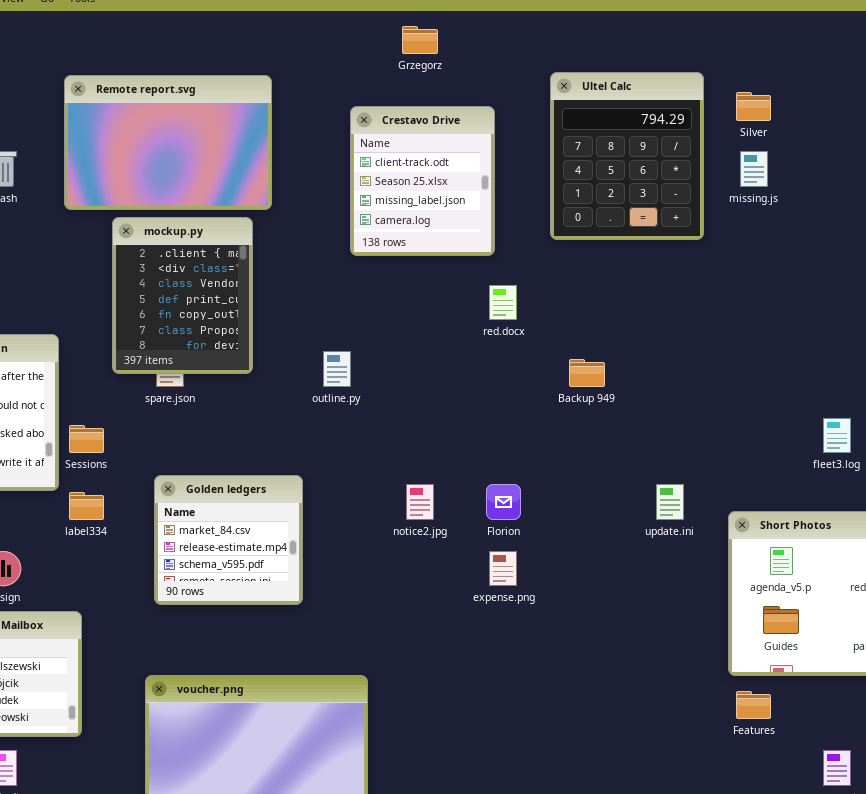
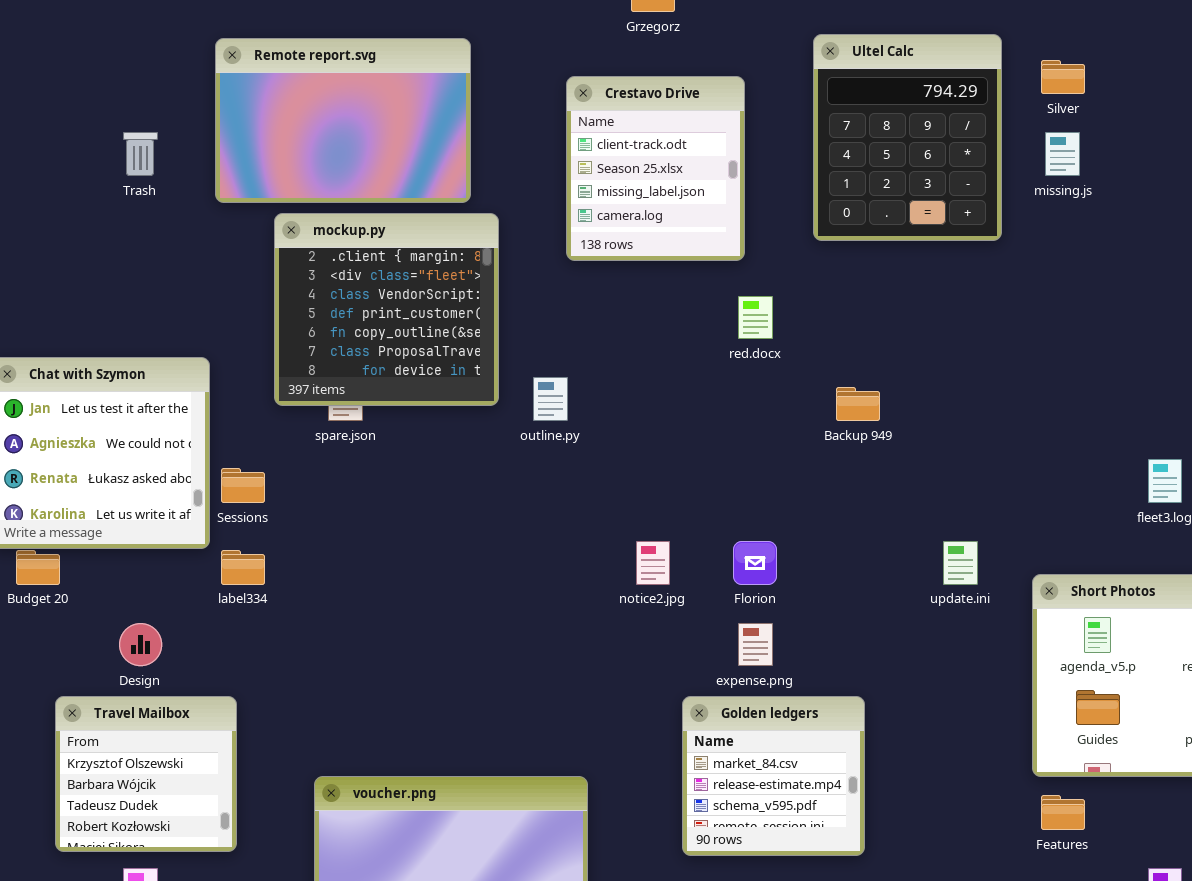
mockup.py: [112,217,253,374] -> [274,213,499,406], resized
Golden ledgers: [154,475,303,605] -> [682,696,865,856], moved

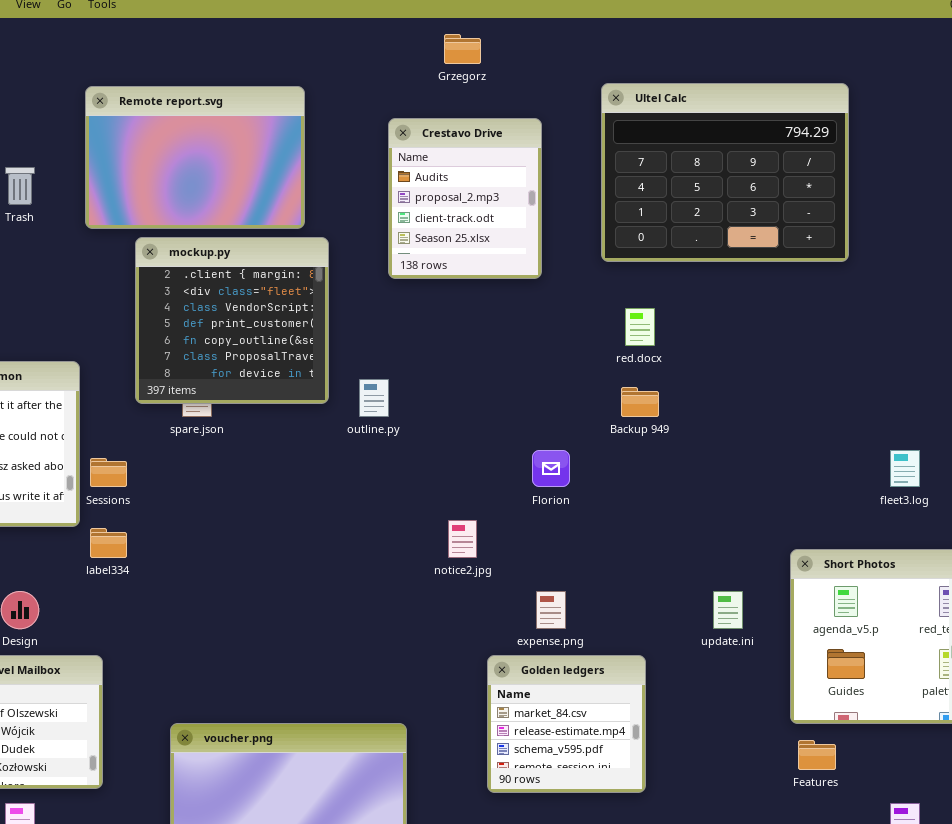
Ultel Calc: [813,34,1002,241] -> [601,83,849,262], resized
Crestavo Drive: [566,76,745,261] -> [388,118,542,279], scrolled up 2 rows
red.docx: [738,296,773,339] -> [625,308,655,346], moved
Florion: [733,541,777,585] -> [532,450,570,487], moved
update.ini: [943,541,978,585] -> [713,591,743,629], moved

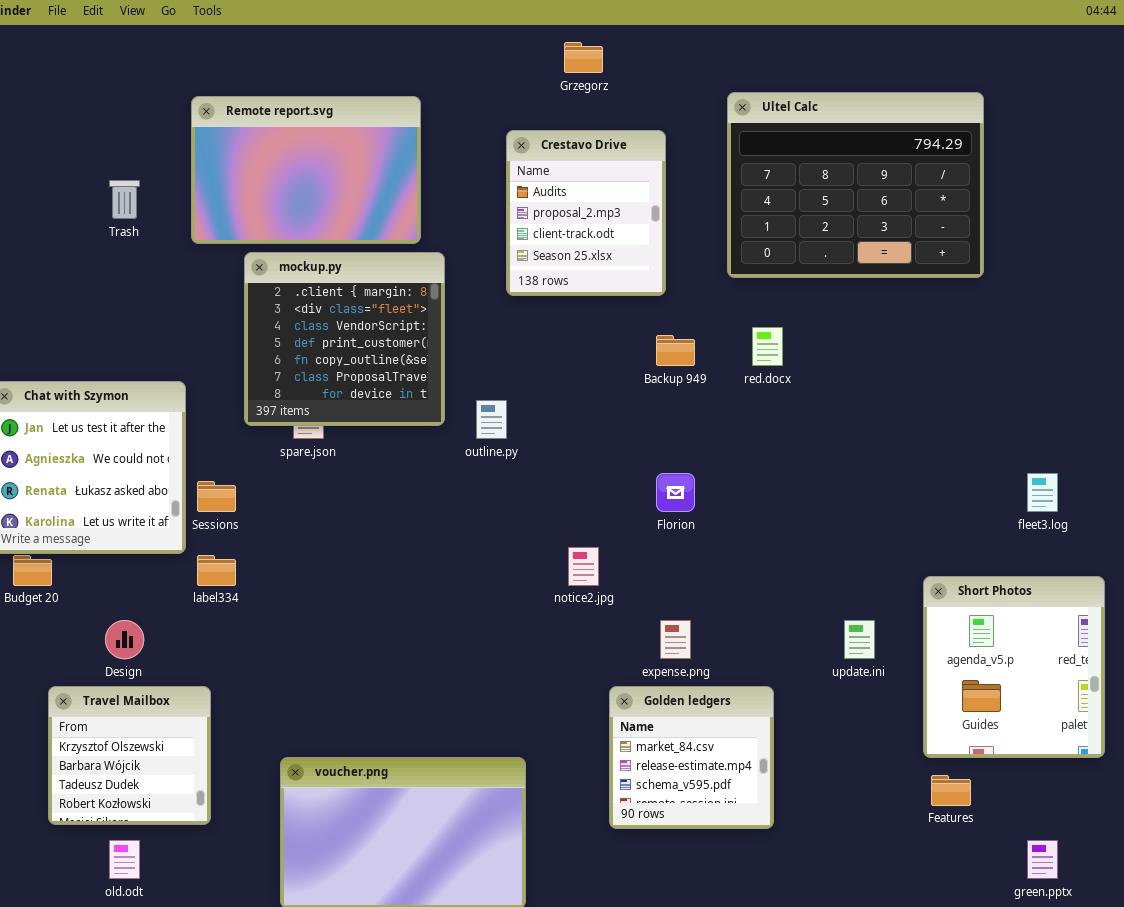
Backup 949: [621,387,659,417] -> [656,335,695,366], moved

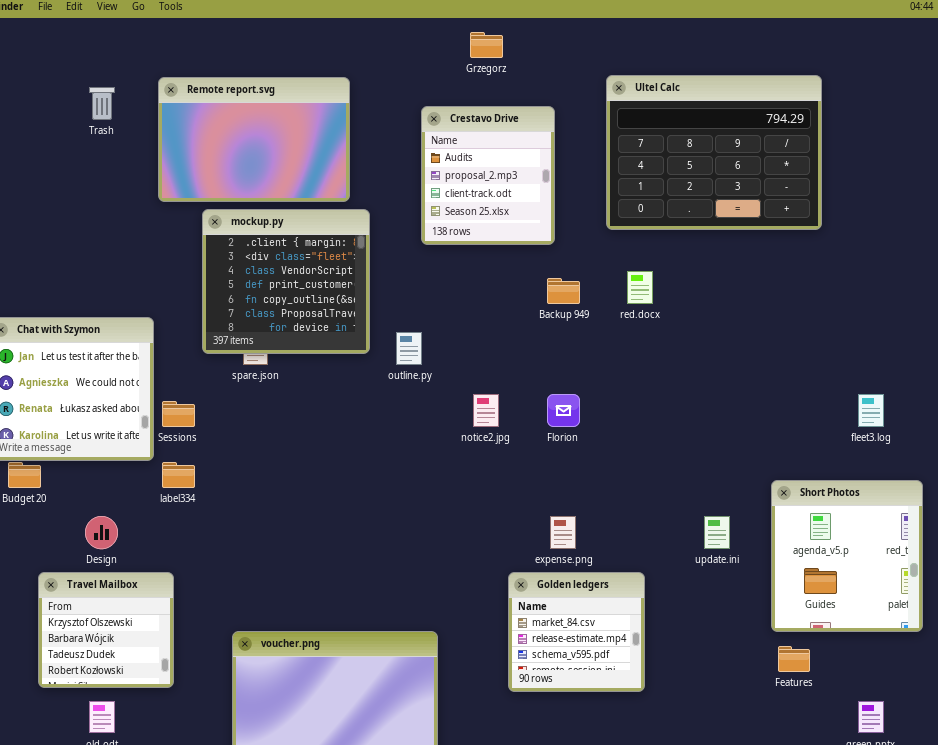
Trash: [109,180,140,219] -> [89,87,115,120], moved
notice2.jpg: [568,547,599,586] -> [473,394,499,427], moved

